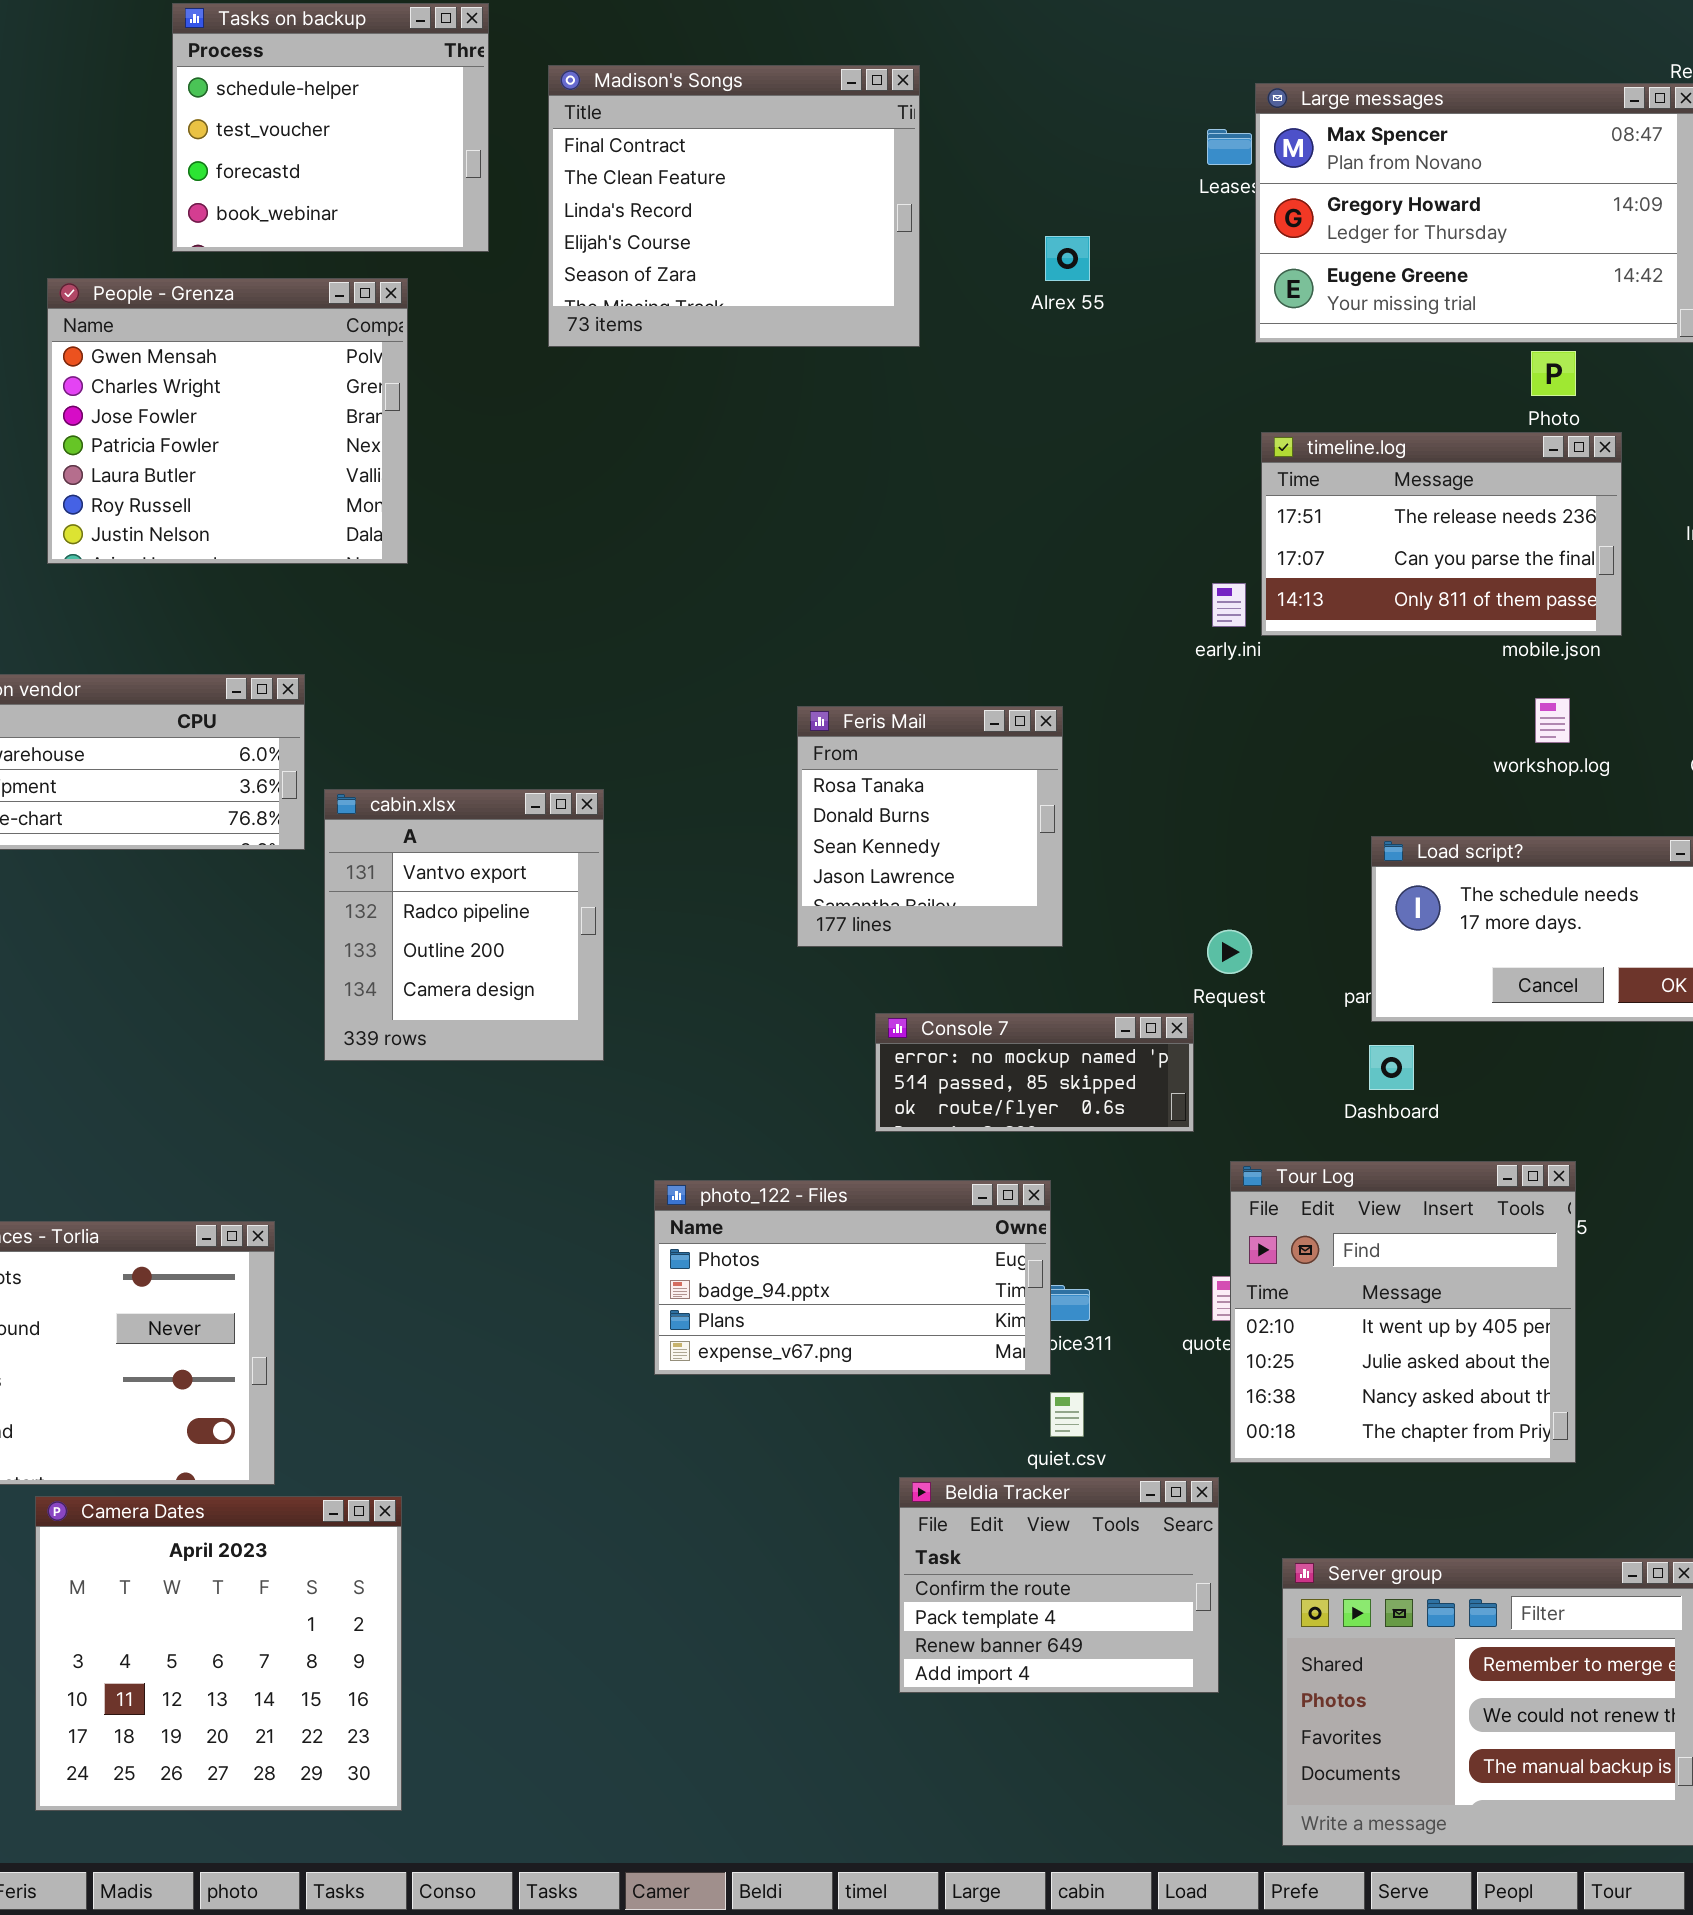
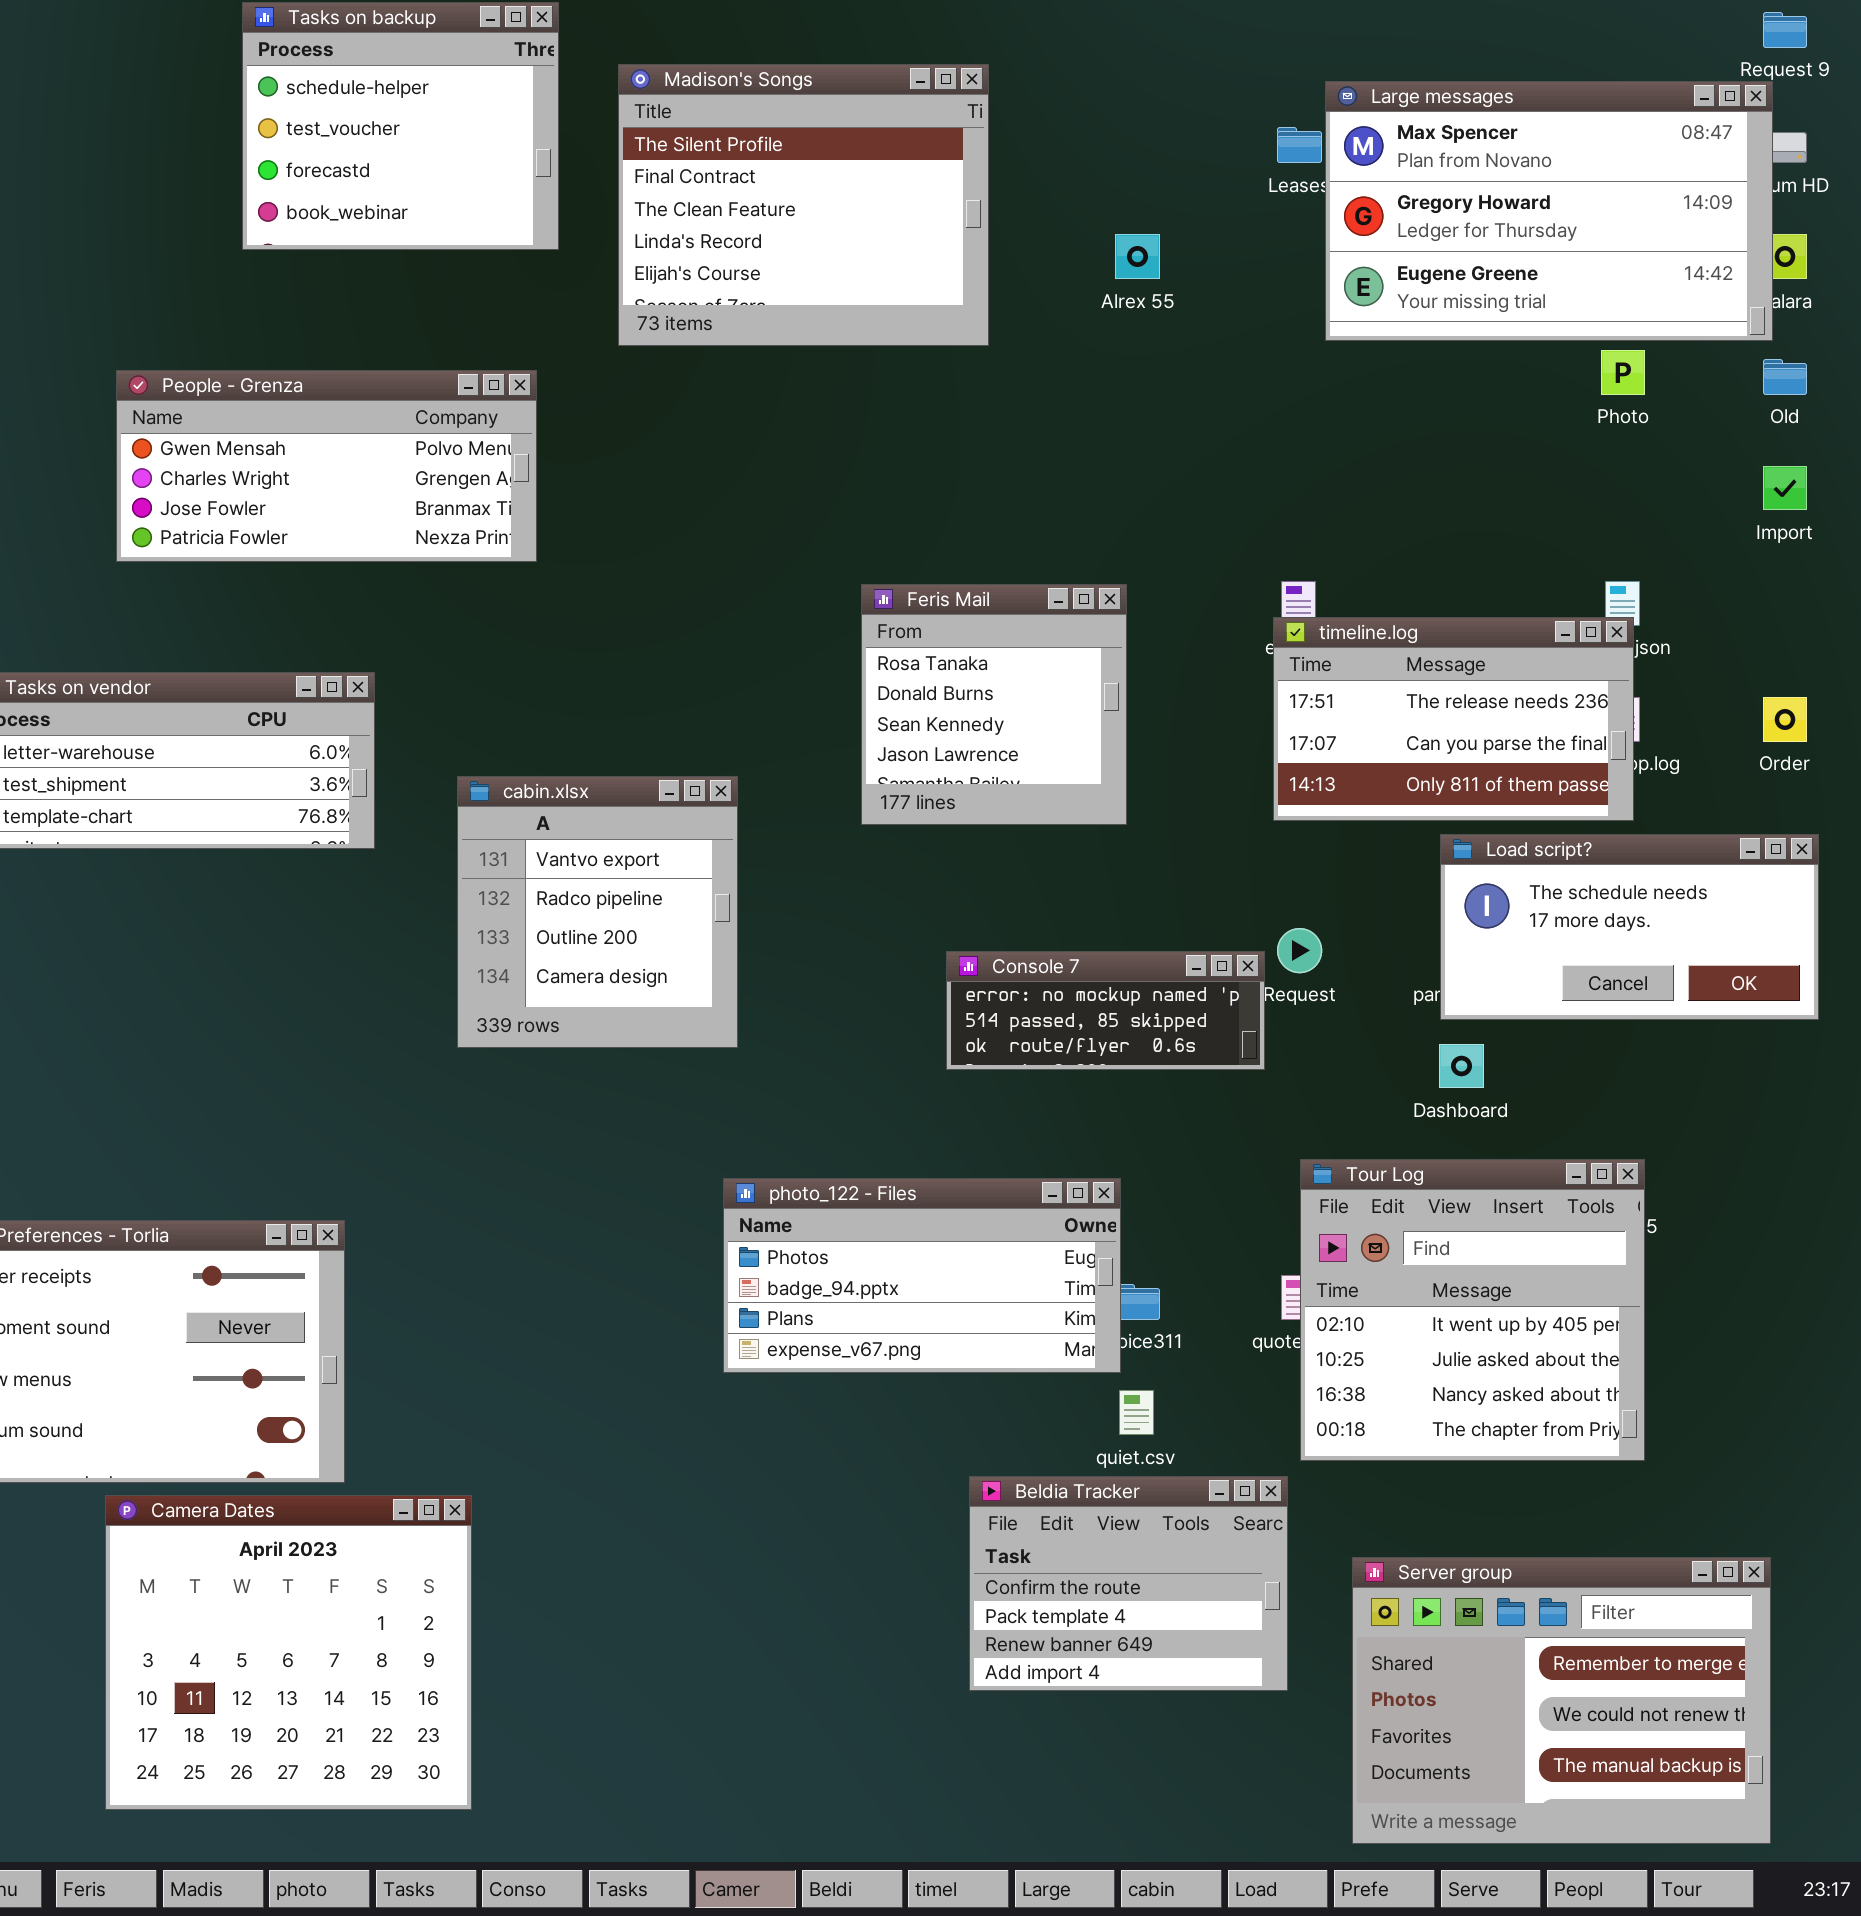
Madison's Songs: [548,65,920,347] -> [618,64,989,346], scrolled up 1 row
People - Grenza: [47,278,408,564] -> [116,370,537,562], resized
timeline.log: [1261,432,1622,636] -> [1273,617,1634,821], moved
Feris Mail: [797,706,1063,947] -> [861,584,1127,825], moved
cabin.xlsx: [324,789,604,1061] -> [457,776,738,1048], moved
Console 7: [875,1013,1194,1132] -> [946,951,1265,1070], moved

